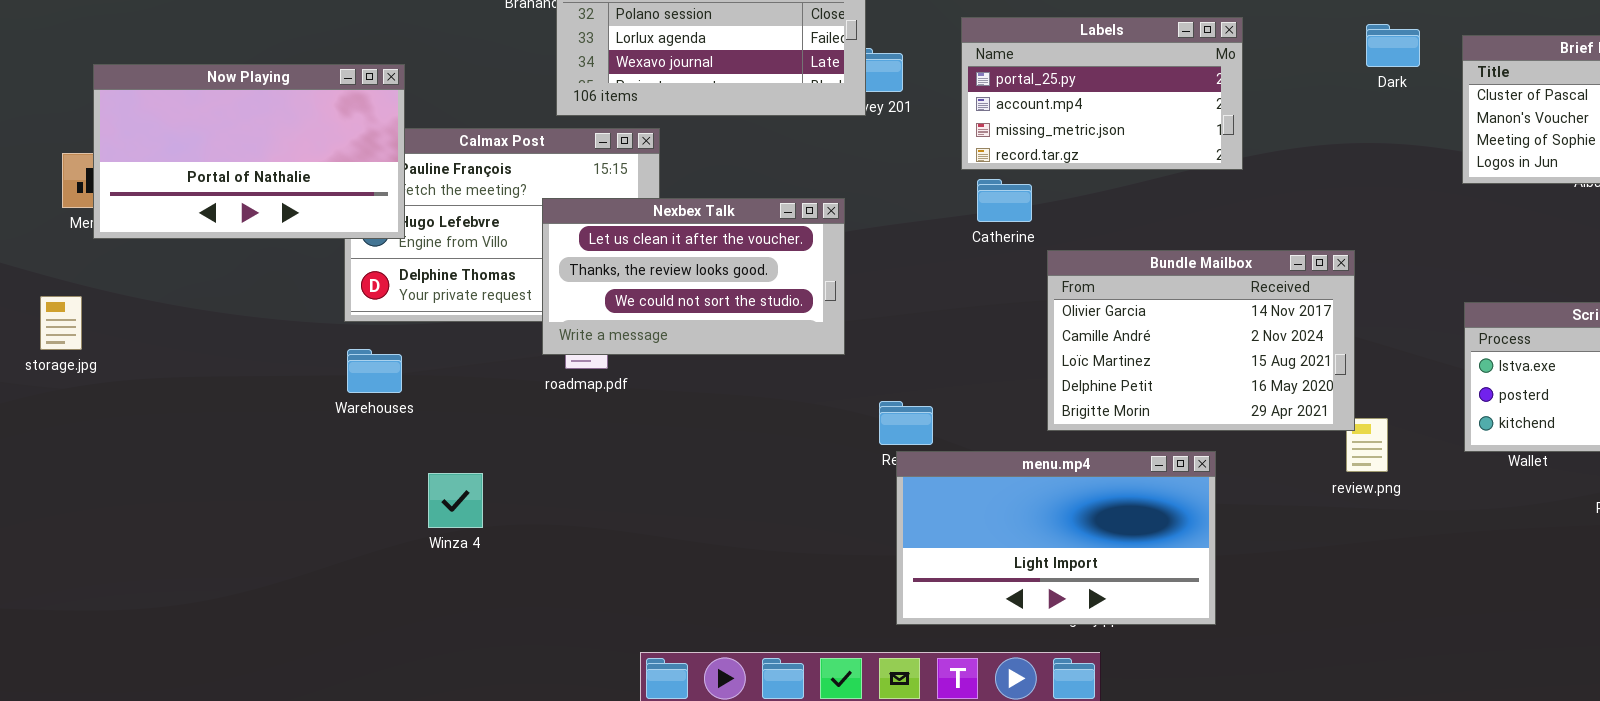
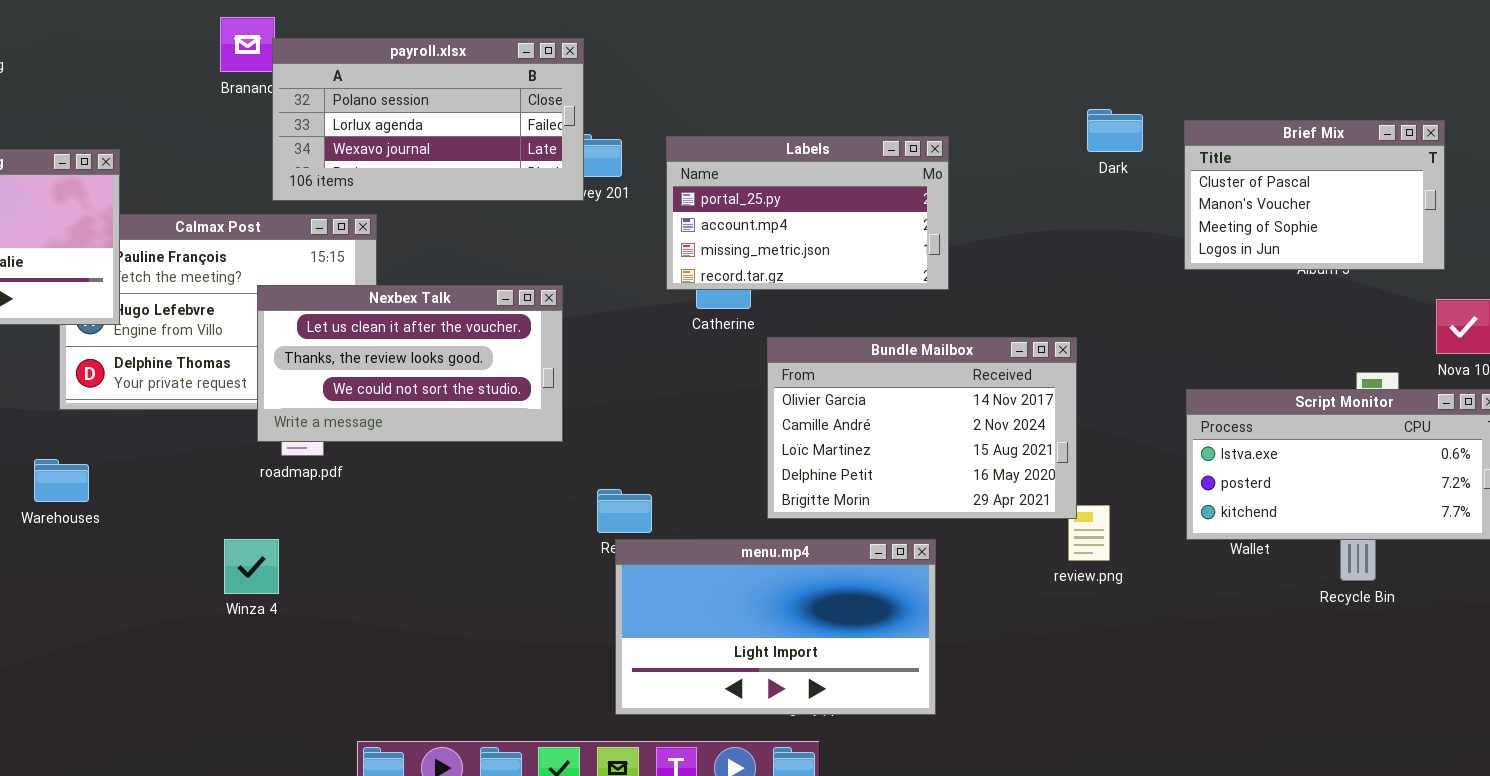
Labels: [961,17,1243,170] -> [666,136,949,290], moved
Warehouses: [347,349,402,393] -> [34,459,89,502], moved
Winza 4: [428,473,483,528] -> [224,539,279,594], moved

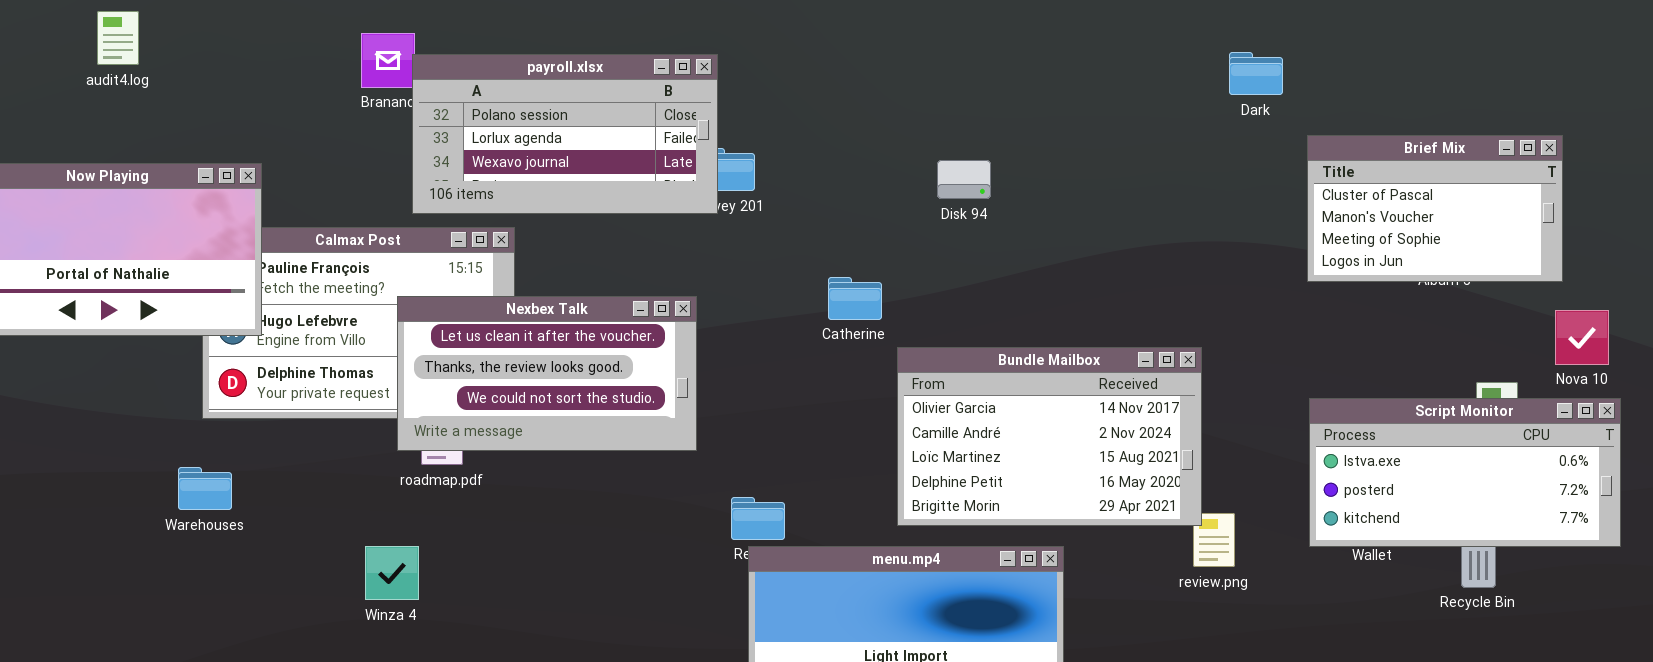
Dark: [1087,109,1143,152] -> [1229,52,1283,95], moved
Labels: [666,136,949,290] -> none, closed

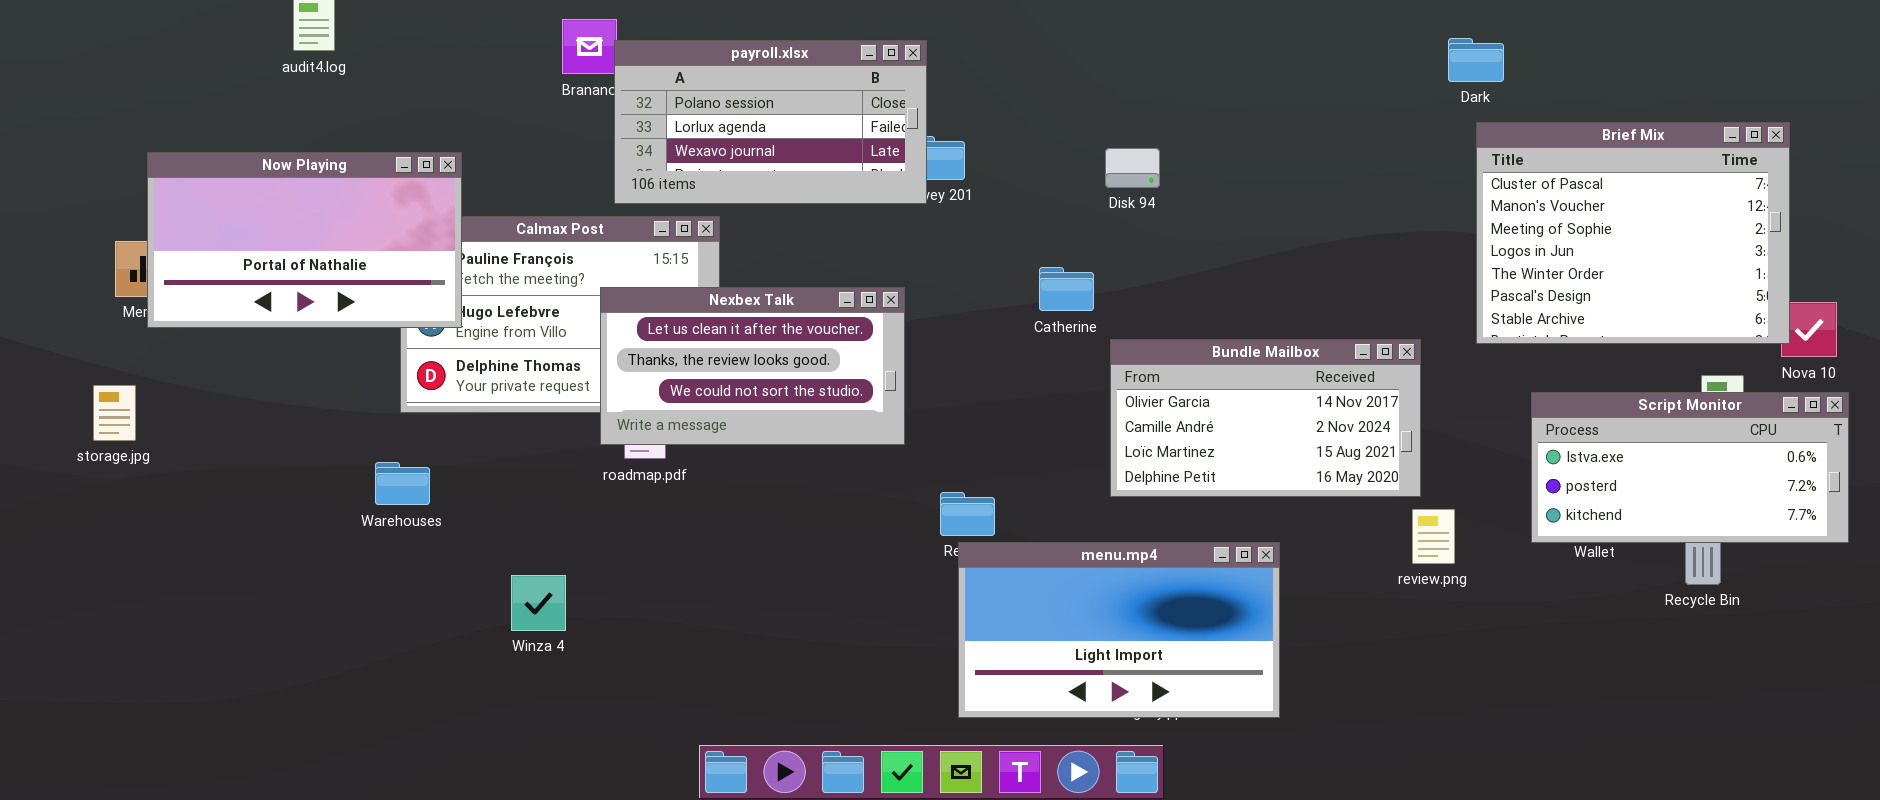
Brief Mix: [1307,135,1563,282] -> [1476,122,1790,344], resized
Disk 94: [937,160,991,199] -> [1105,148,1160,188], moved
Bundle Mailbox: [897,347,1202,526] -> [1110,339,1421,497], resized
Winza 4: [365,546,419,600] -> [511,575,566,631], moved

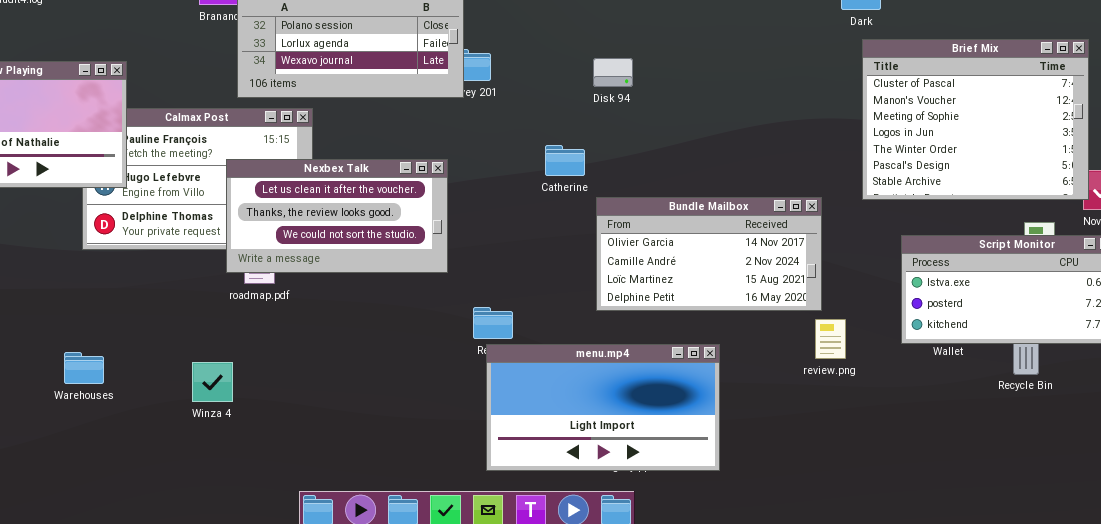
Warehouses: [375,462,430,505] -> [64,352,104,384], moved
Winza 4: [511,575,566,631] -> [192,362,233,402], moved

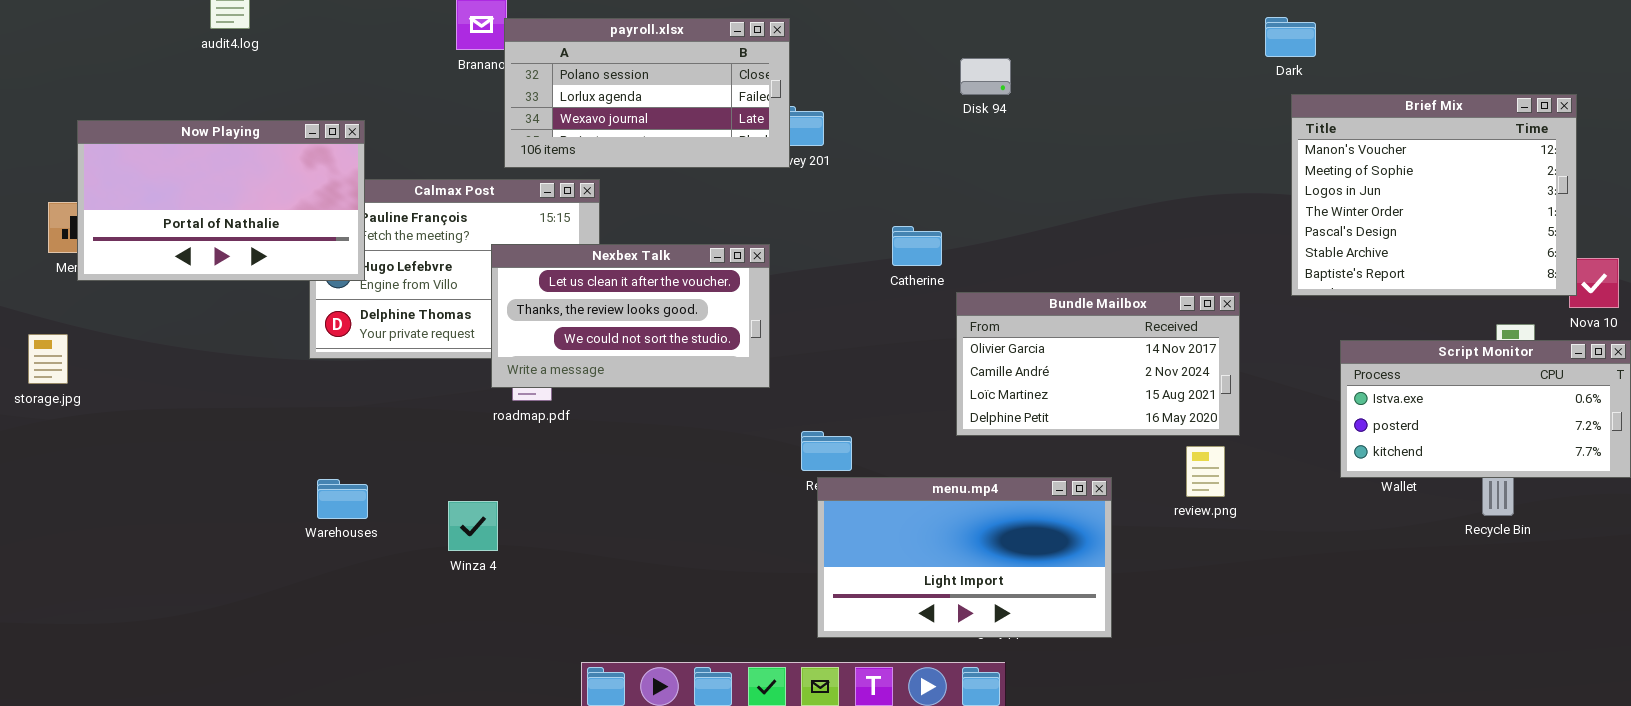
Brief Mix: [862,39,1089,200] -> [1291,94,1577,296], scrolled down 1 row
Disk 94: [593,58,633,87] -> [960,58,1011,95], moved
review.png: [815,319,846,359] -> [1186,446,1225,497], moved
Warehouses: [64,352,104,384] -> [317,479,368,519], moved

